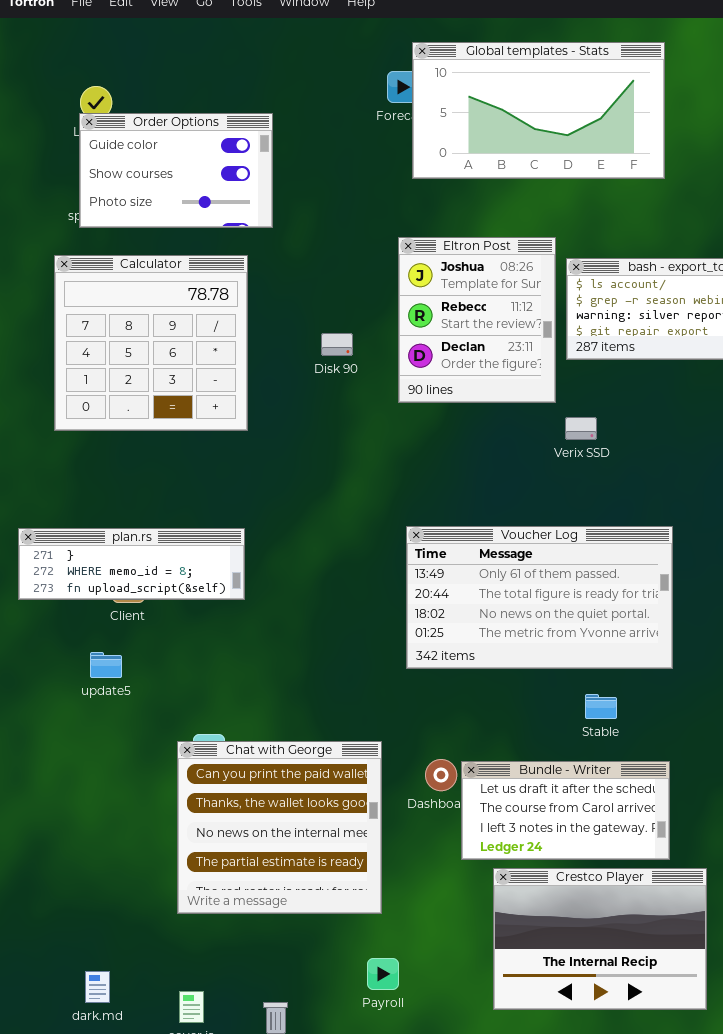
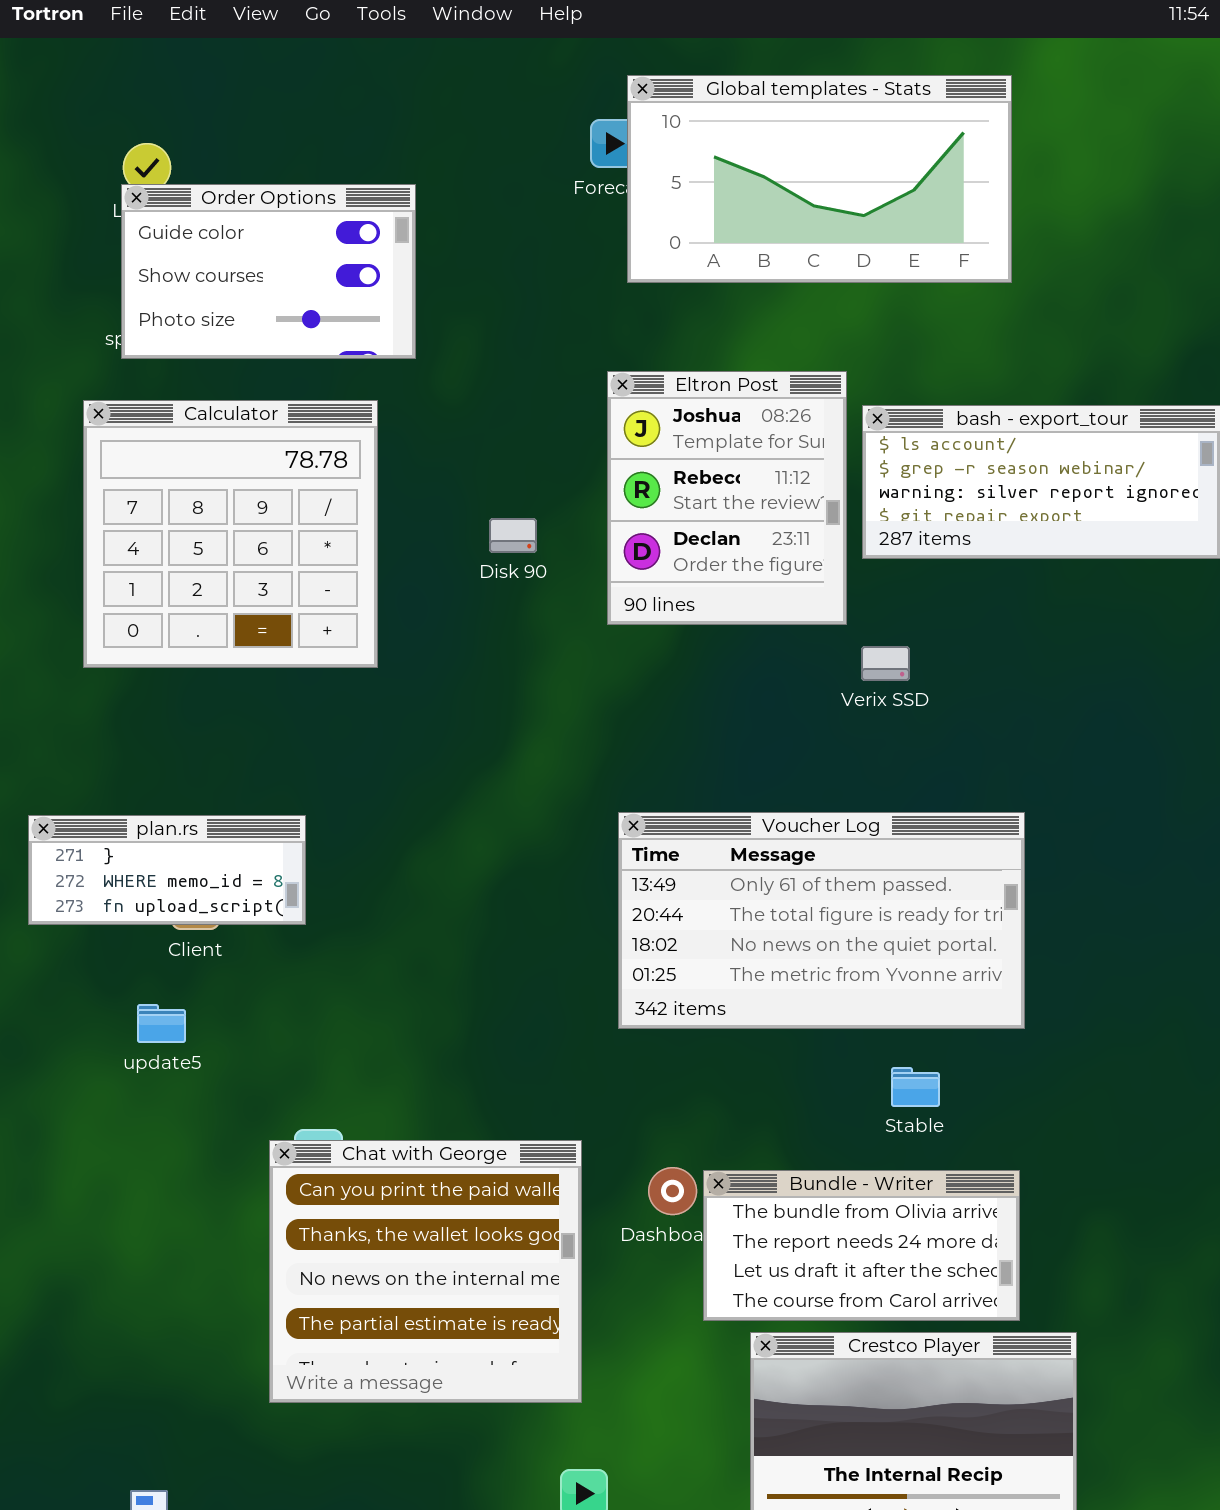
plan.rs: [18,528,245,600] -> [28,815,306,925], resized
Bundle - Writer: [461,761,670,860] -> [703,1170,1020,1321], scrolled up 2 rows

